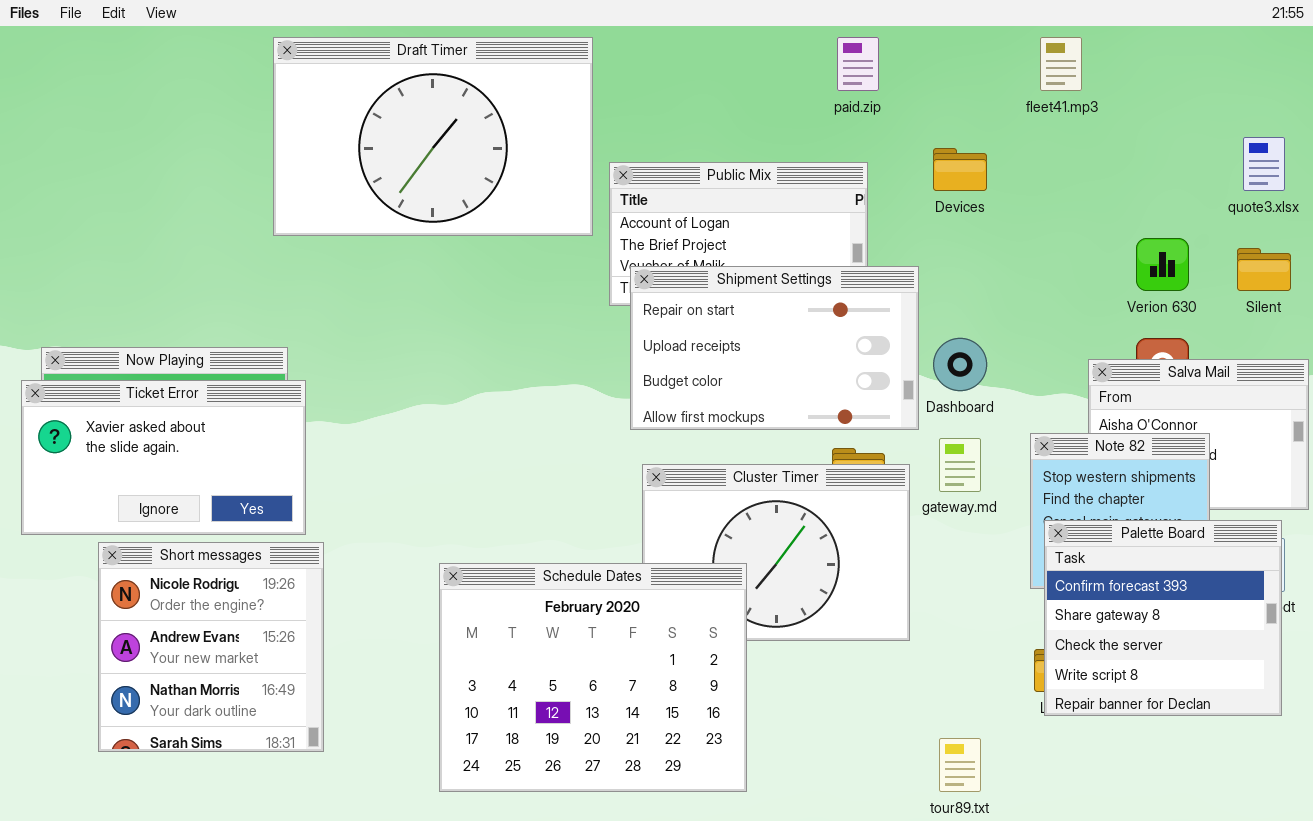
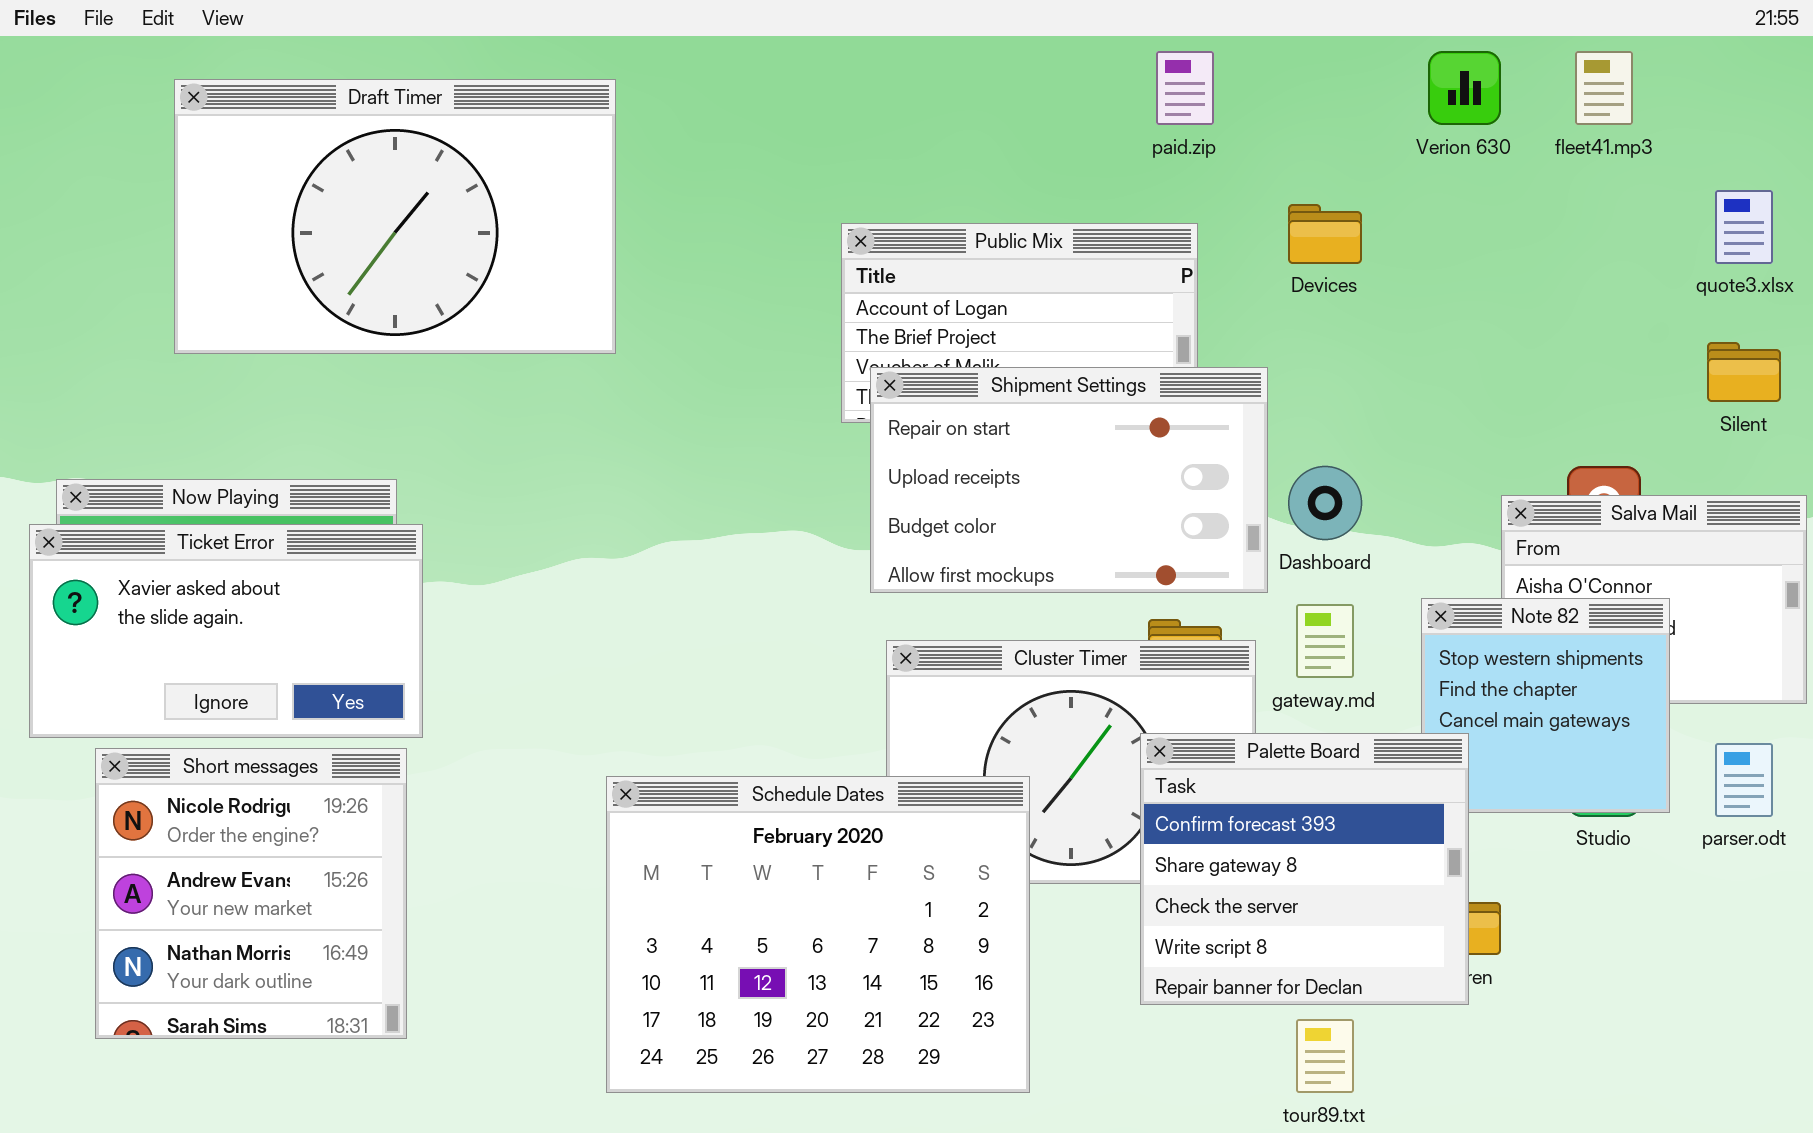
Draft Timer: [273,37,593,236] -> [174,79,616,354], moved
fleet41.mp3: [1040,37,1082,91] -> [1575,51,1633,125], moved
Verion 630: [1136,238,1189,291] -> [1428,51,1501,125], moved
Palette Board: [1044,520,1282,716] -> [1140,733,1469,1005], moved
Short messages: [98,542,324,752] -> [95,748,407,1039], moved

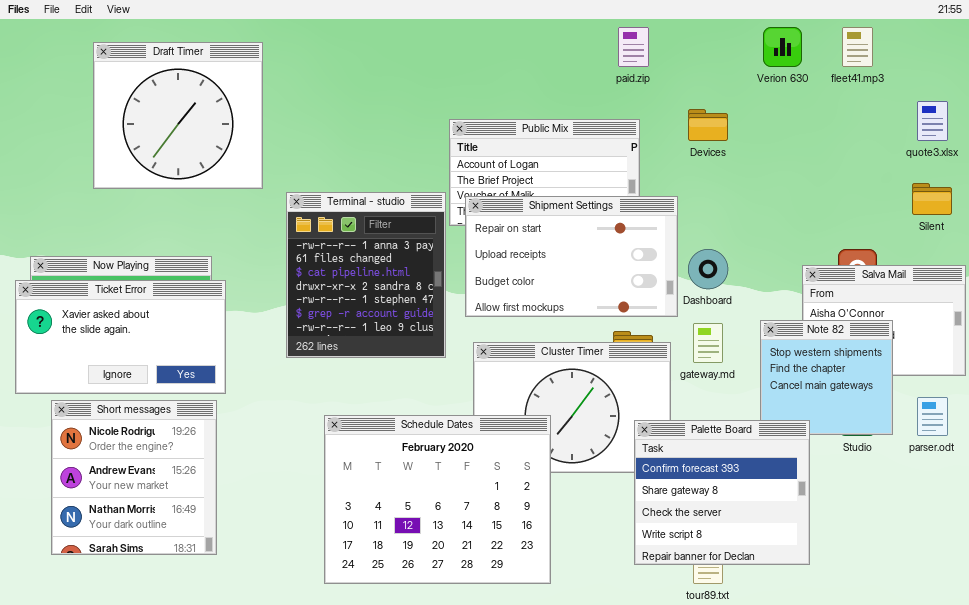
Draft Timer: [174,79,616,354] -> [93,42,263,189], resized
Terminal - studio: none -> [286,192,446,358], opened
Palette Board: [1140,733,1469,1005] -> [634,420,810,565], moved

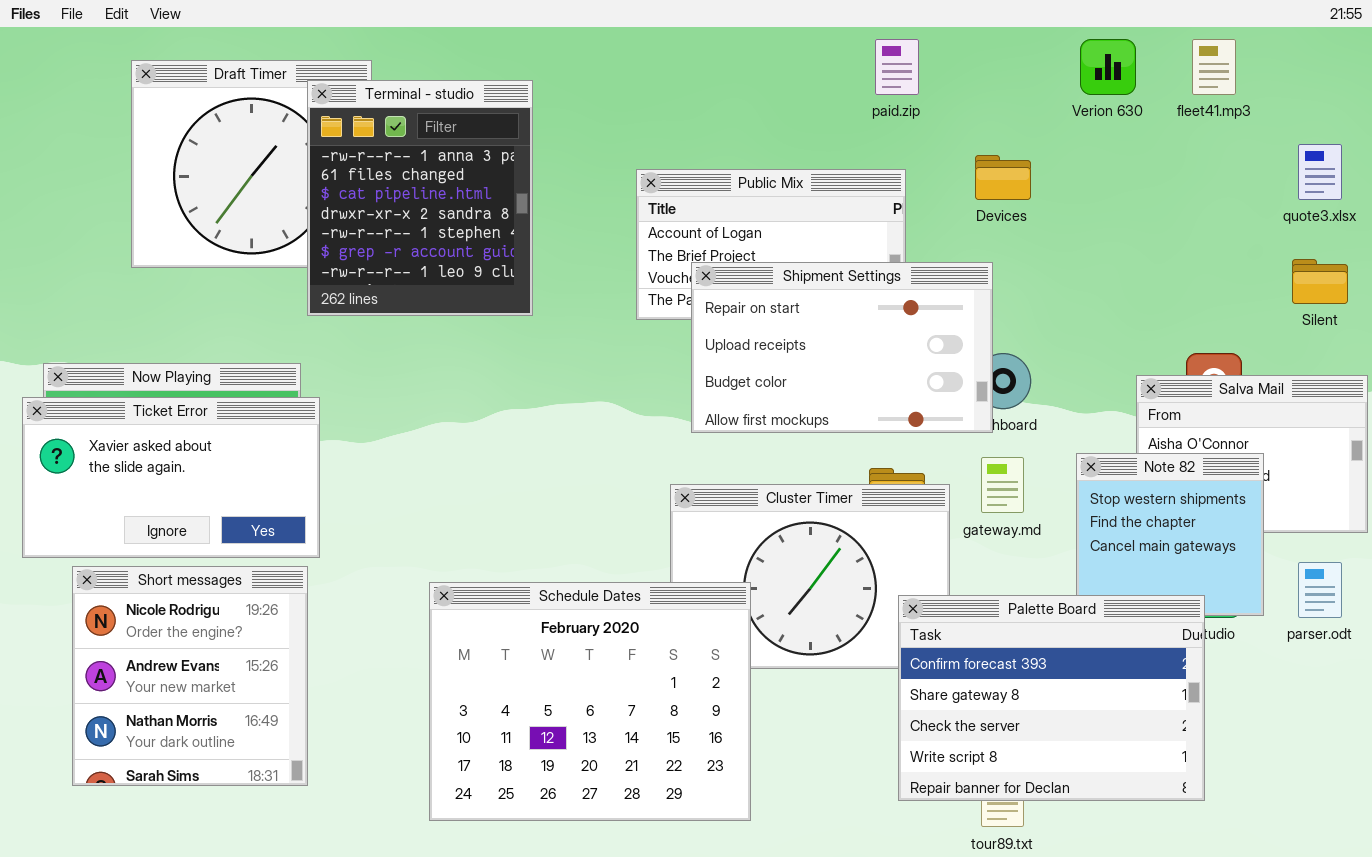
Terminal - studio: [286,192,446,358] -> [307,80,533,316], moved
Shipment Settings: [465,196,678,317] -> [691,262,993,433], moved
Schedule Dates: [324,415,551,584] -> [429,582,751,821], moved
Palette Board: [634,420,810,565] -> [898,595,1205,801], resized

